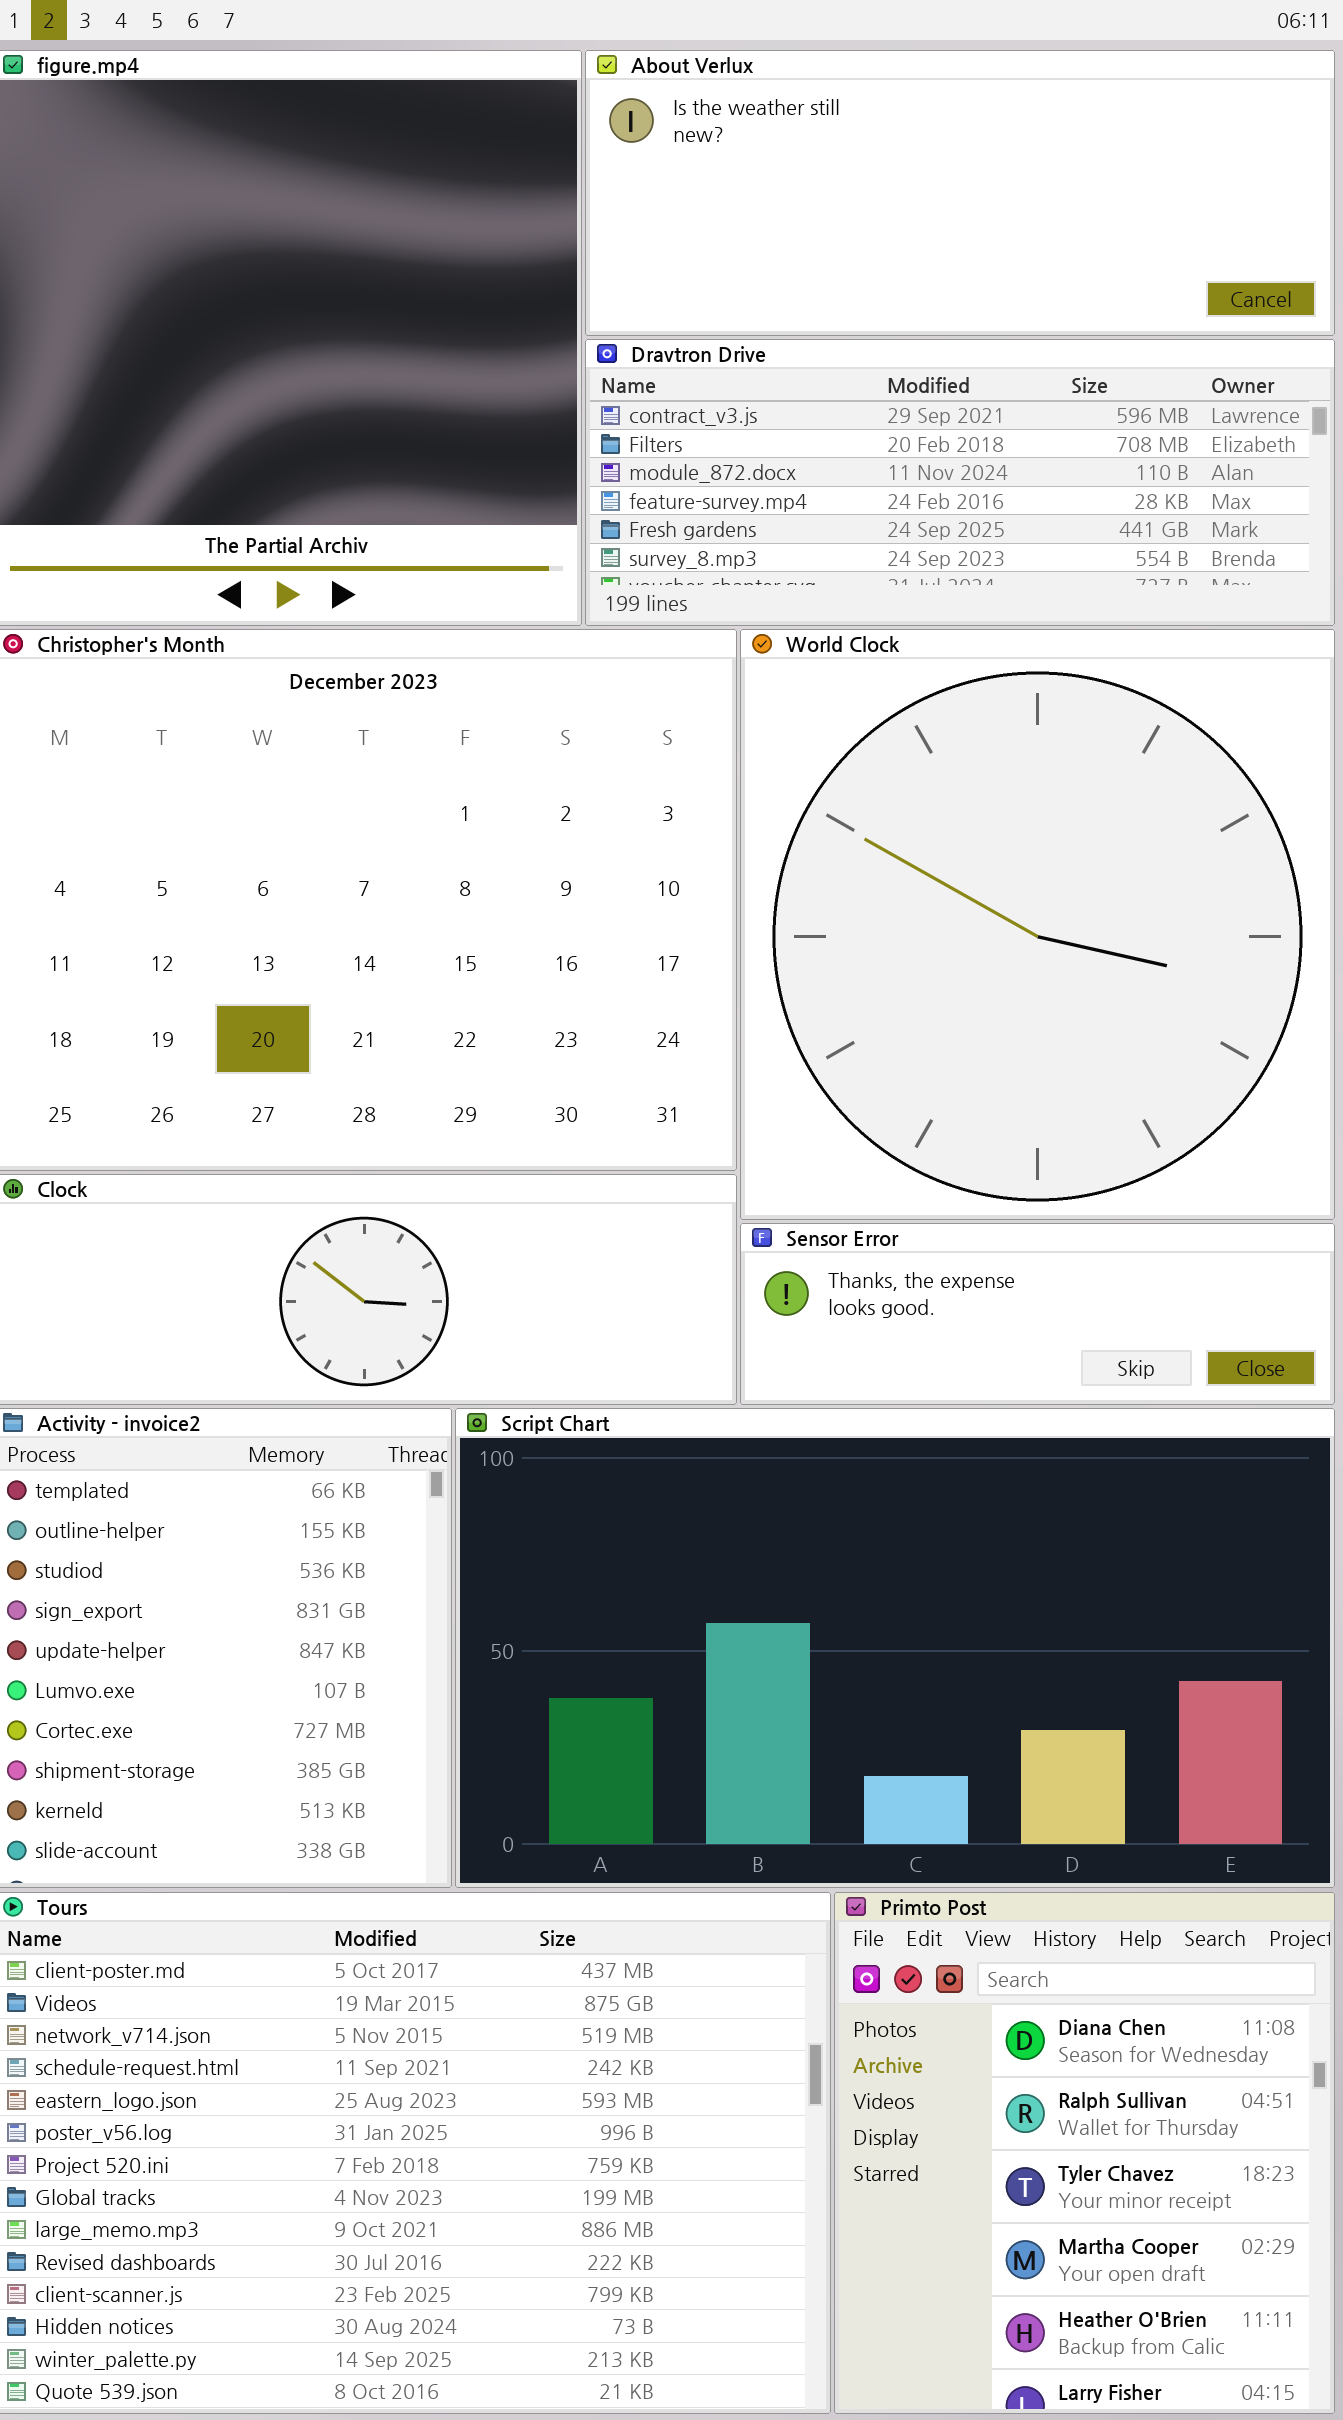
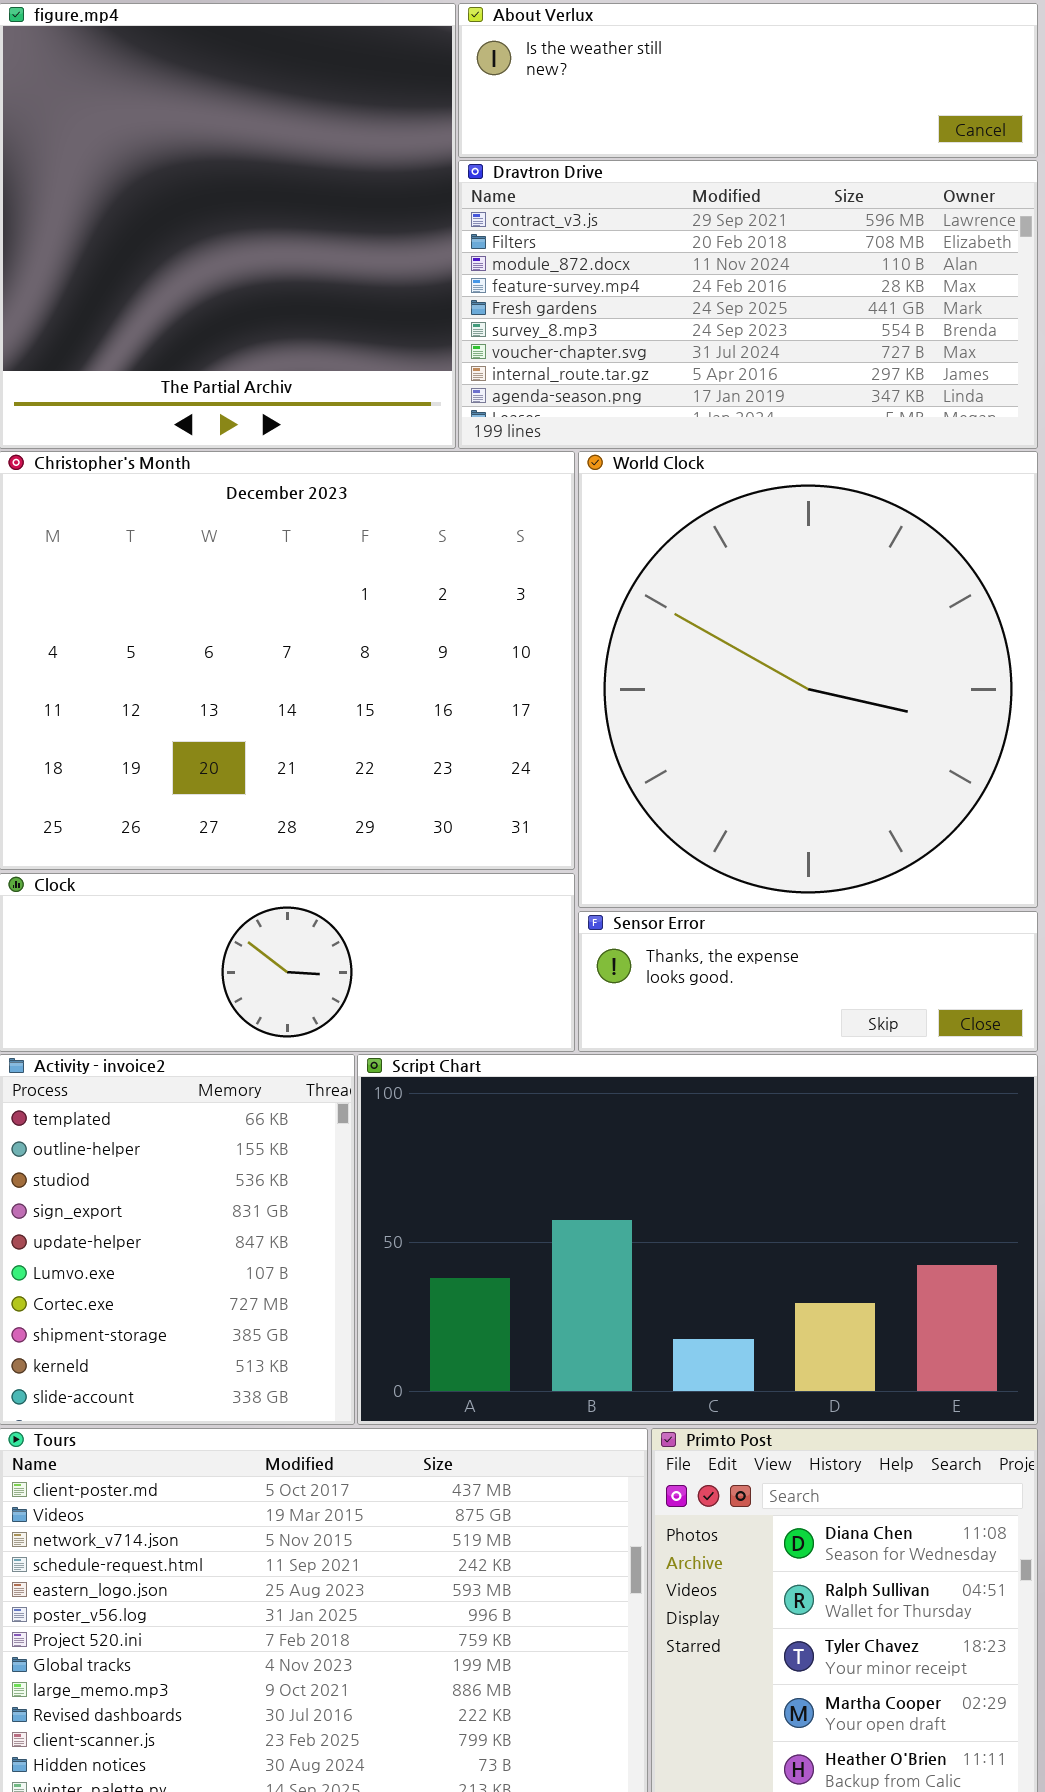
About Verlux: [585,50,1335,336] -> [458,3,1038,158], resized
Dravtron Drive: [585,339,1335,626] -> [458,160,1038,449], resized

